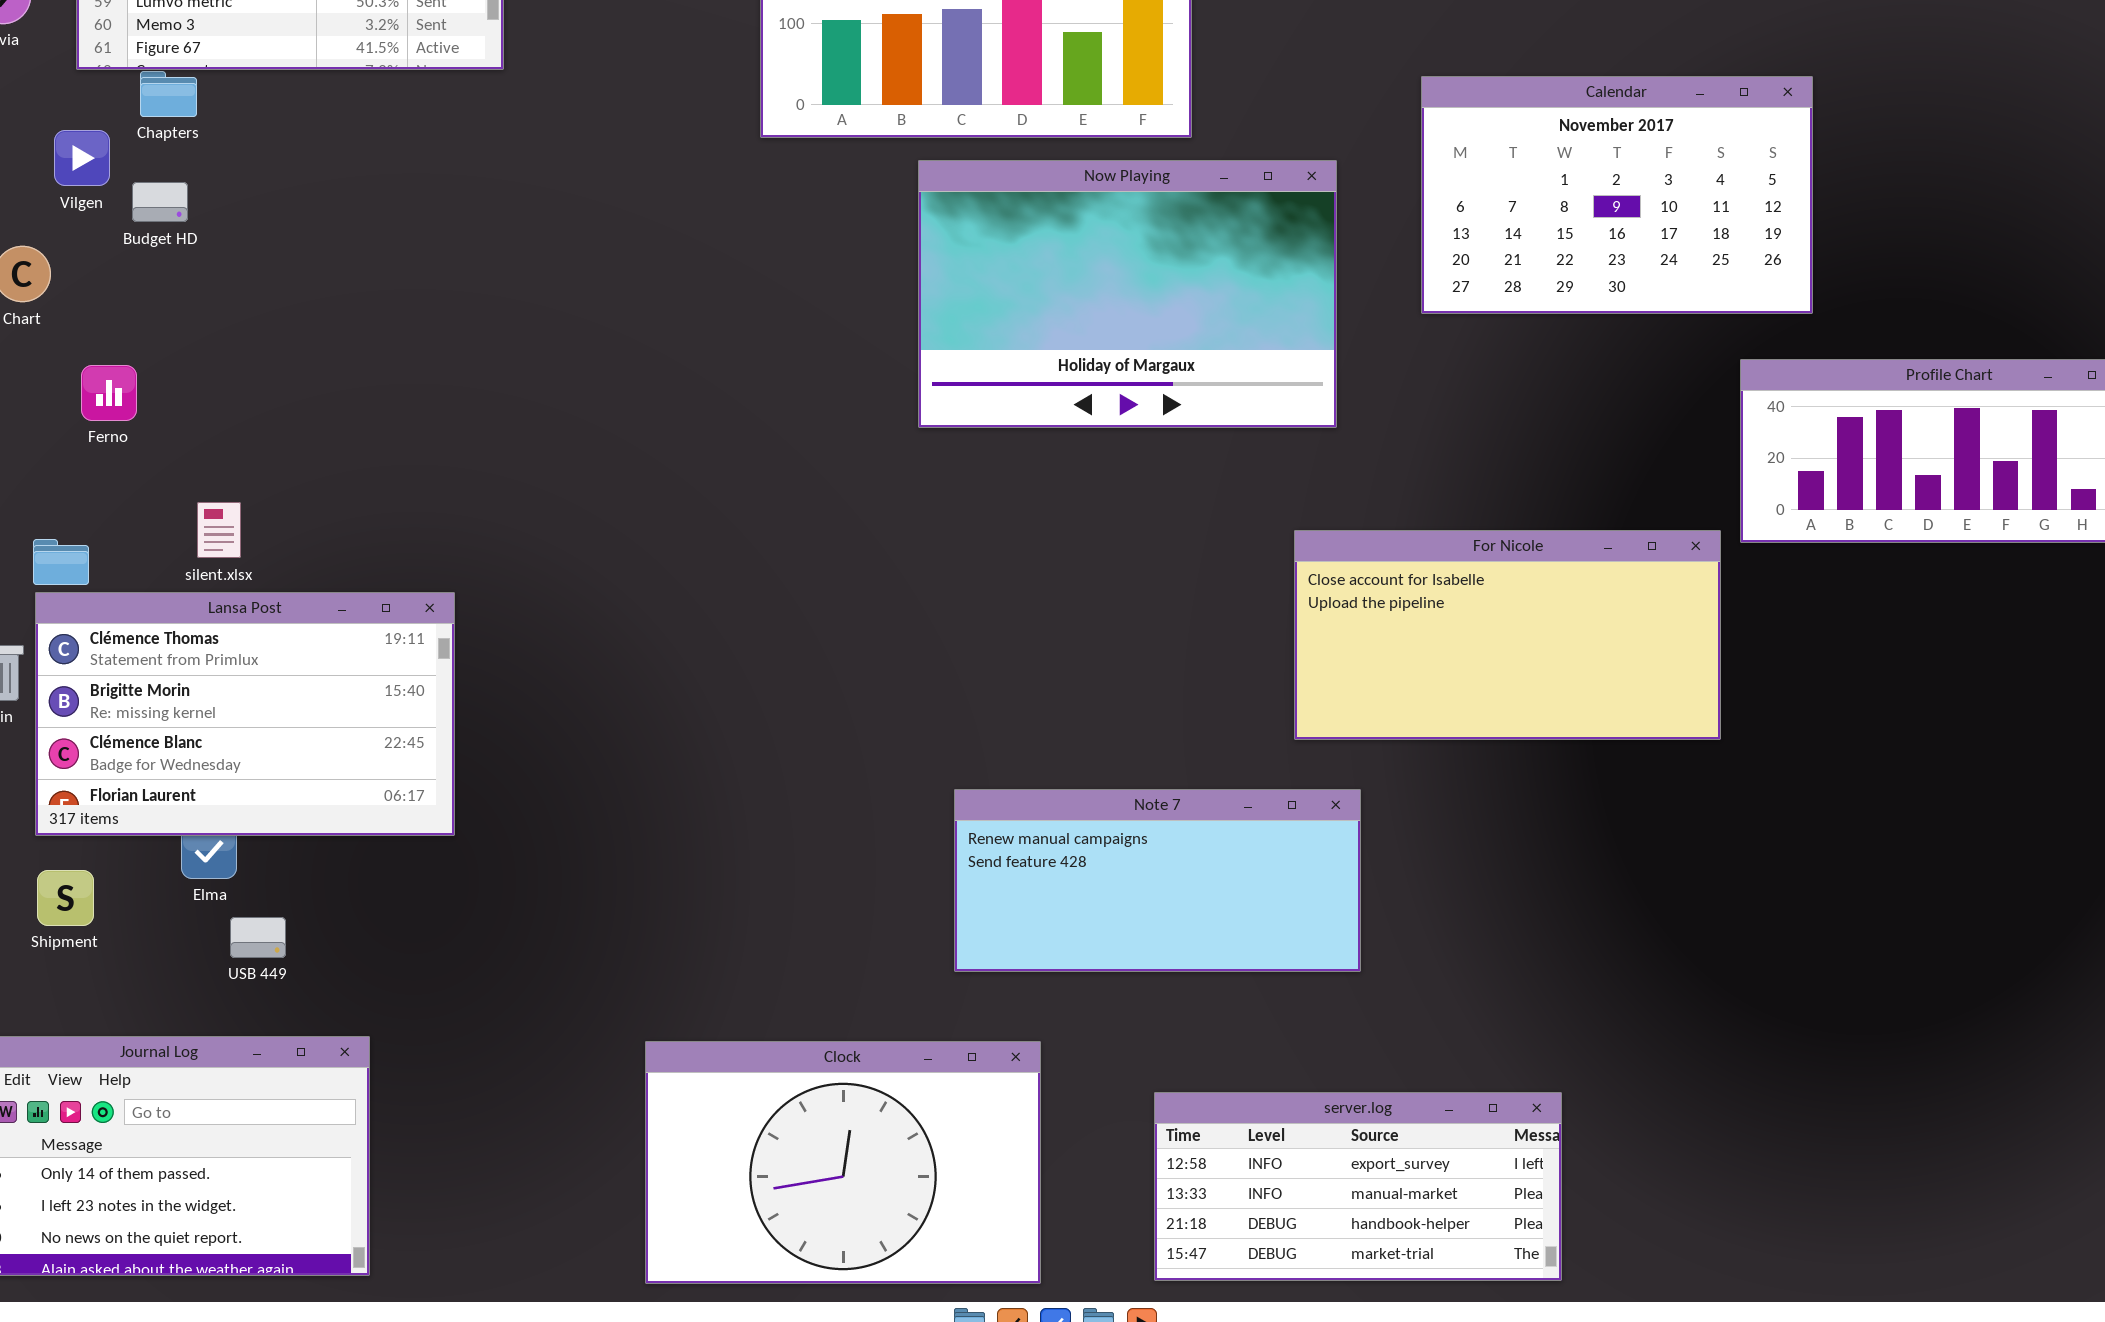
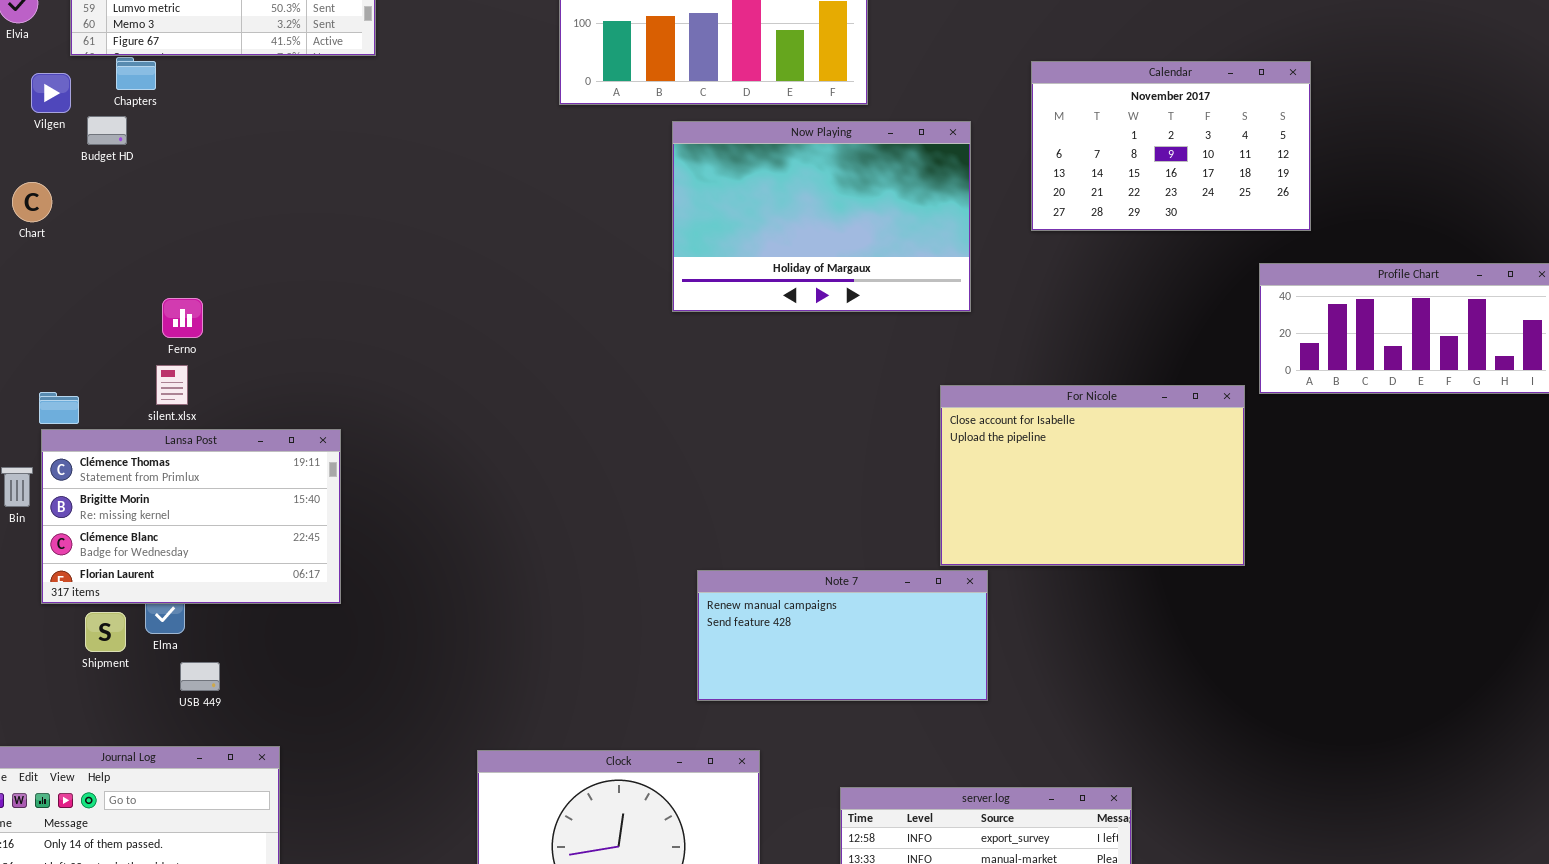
Vilgen: [54,130,110,186] -> [31,73,71,113], moved
Budget HD: [132,182,188,222] -> [87,116,127,145], moved
Ferno: [81,365,137,421] -> [162,298,203,338], moved
For Nicole: [1294,530,1721,740] -> [940,385,1245,566], resized
Shipment: [37,870,94,926] -> [85,612,126,652], moved

